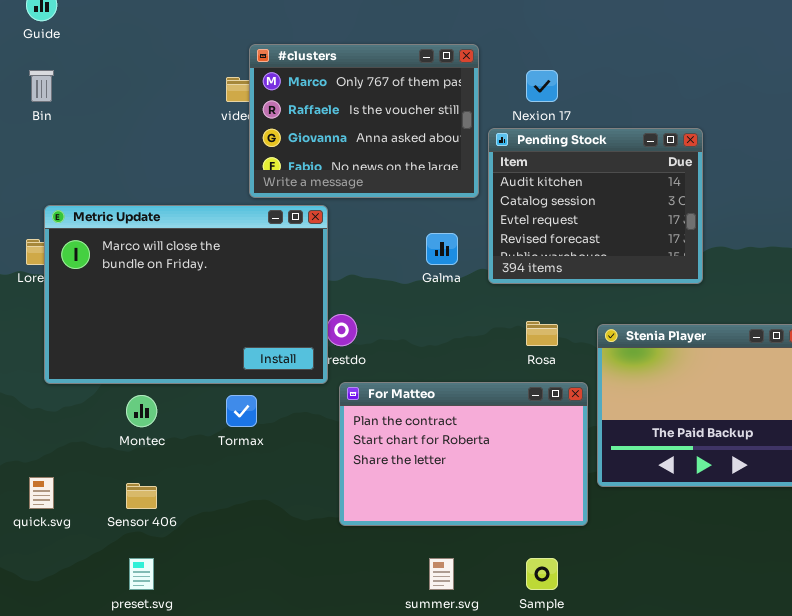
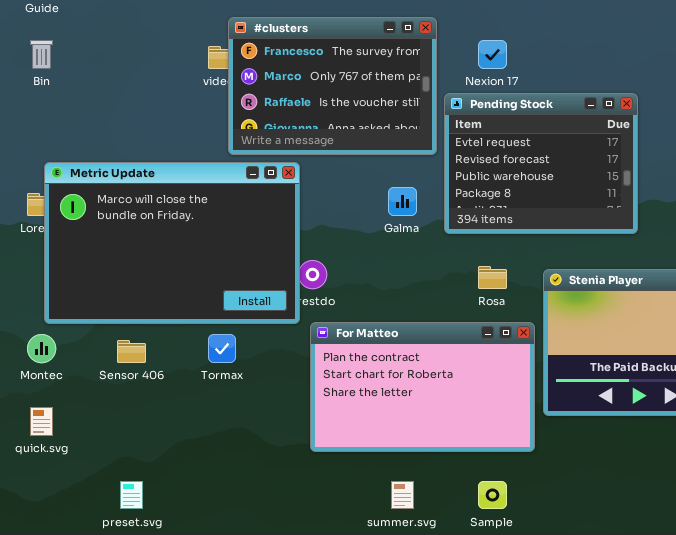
#clusters: [249,44,479,198] -> [228,17,437,155], scrolled up 1 row
Pending Stock: [488,128,703,284] -> [444,93,638,234], scrolled down 2 rows
Montec: [126,395,157,427] -> [27,334,56,363], moved
Sensor 406: [126,483,157,509] -> [117,340,146,363], moved

